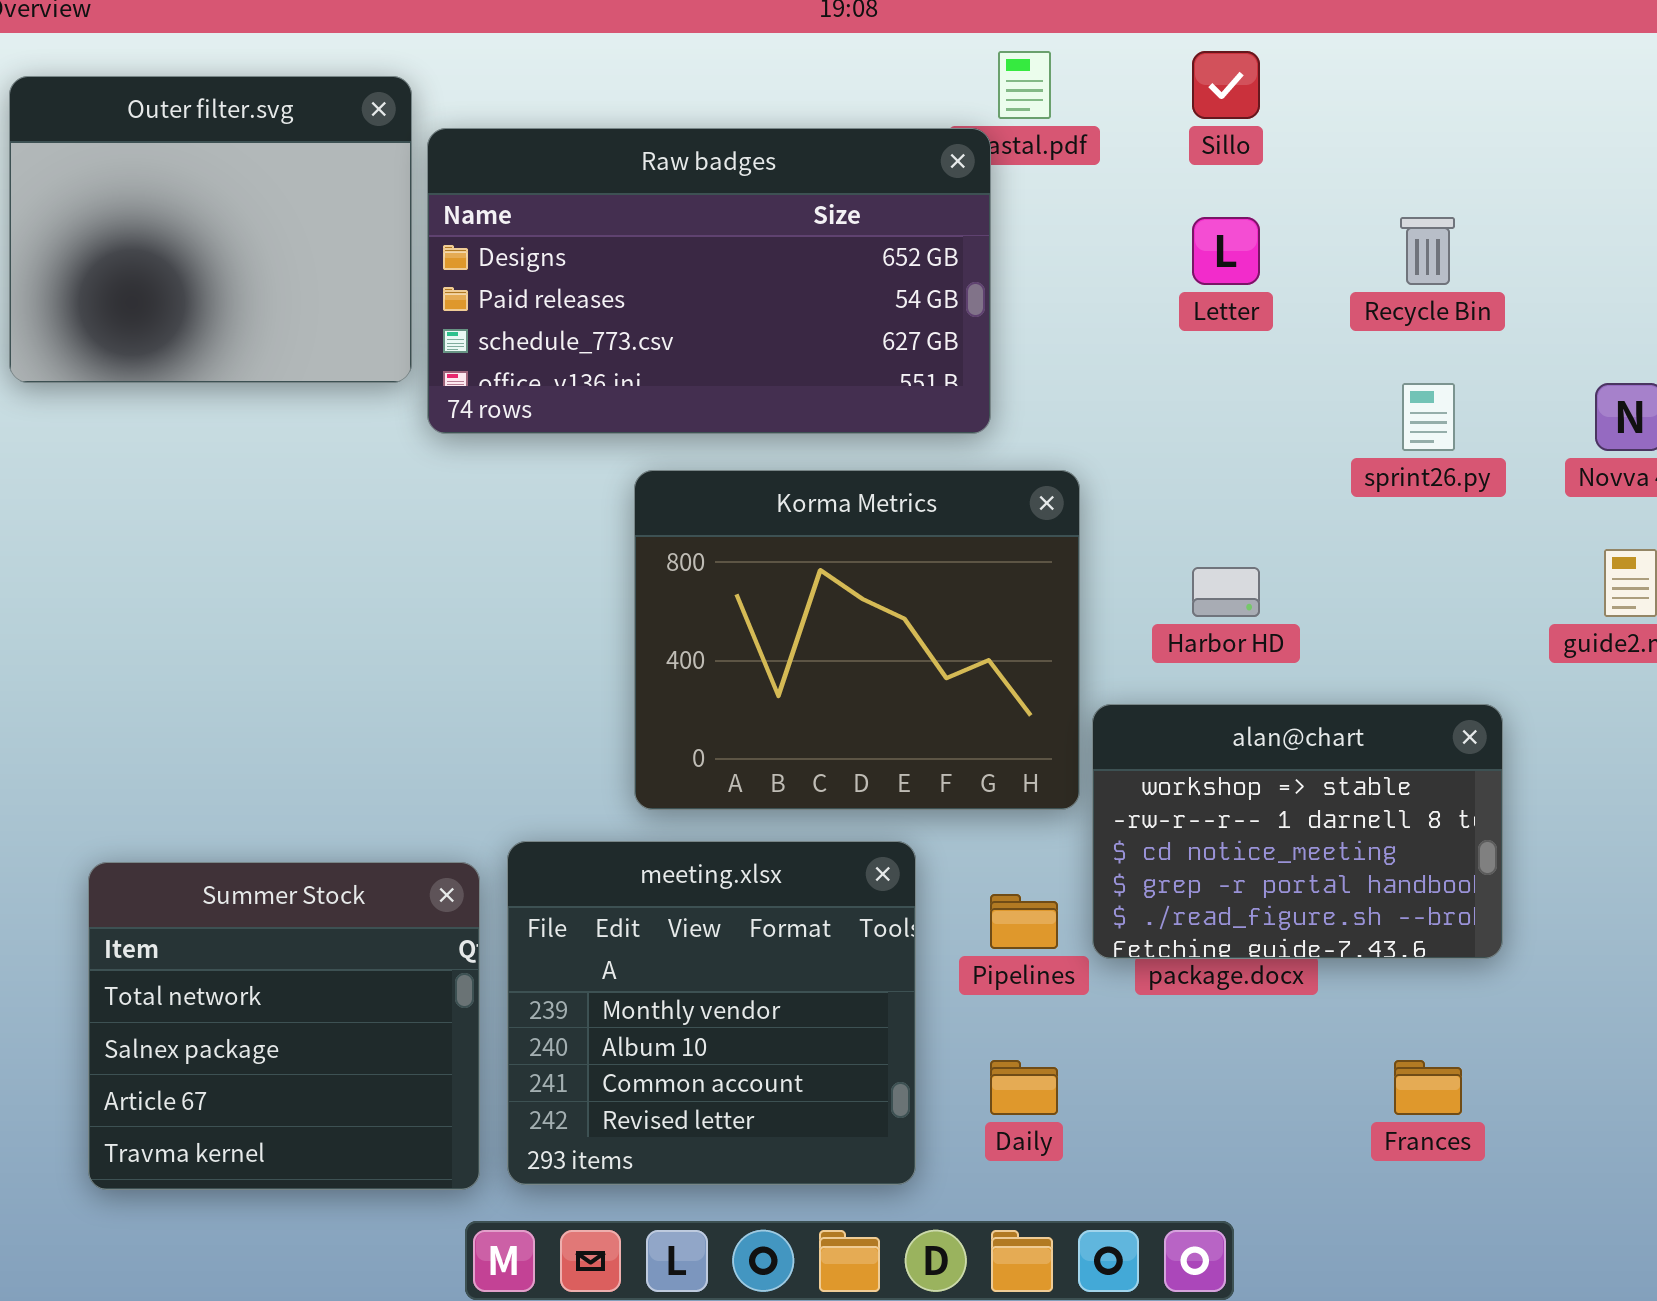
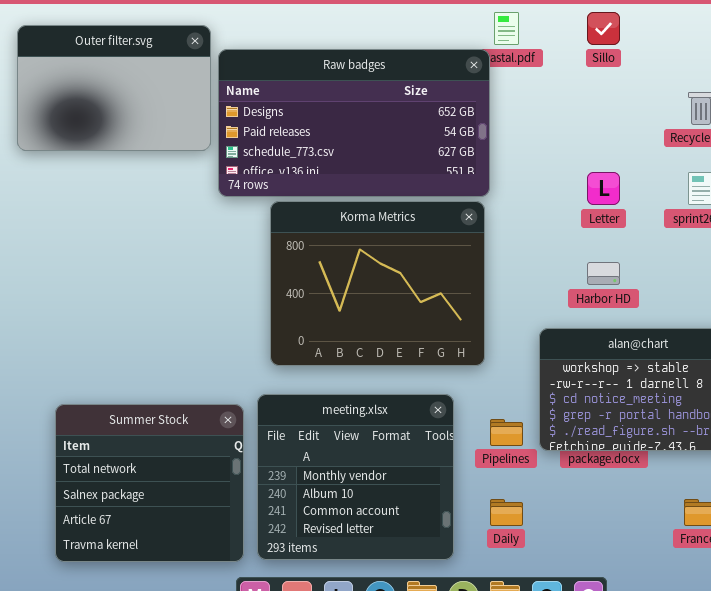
Outer filter.svg: [9,76,412,383] -> [17,25,211,151], resized
Letter: [1192,217,1260,285] -> [587,172,620,205], moved
Korma Metrics: [634,470,1080,810] -> [270,201,485,366], moved

